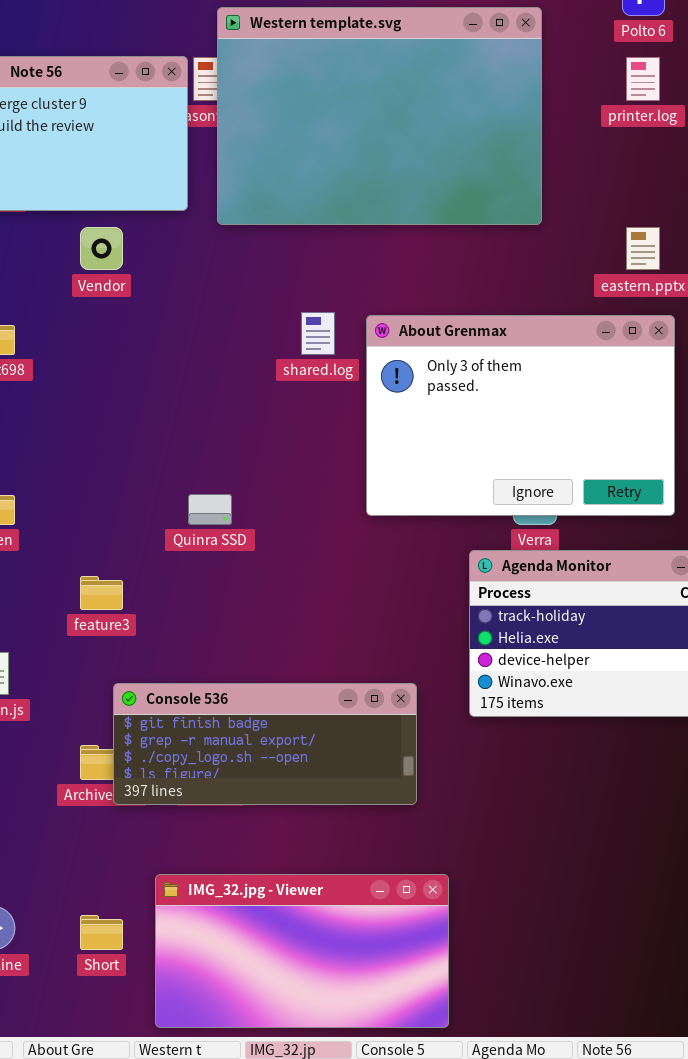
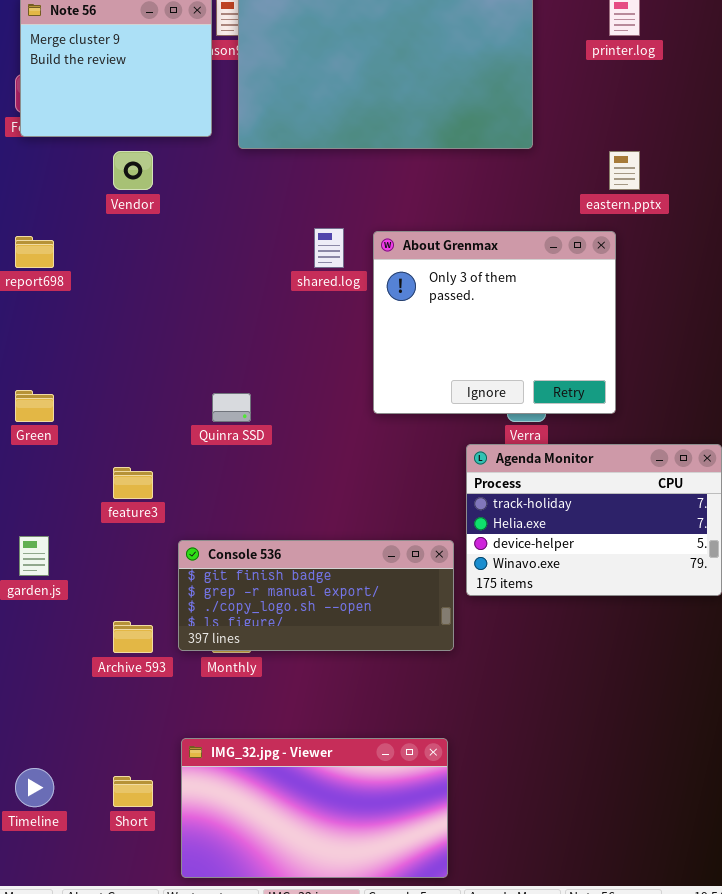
About Grenmax: [366,315,675,516] -> [373,231,616,414], resized
Console 536: [113,683,417,805] -> [178,540,454,651], moved

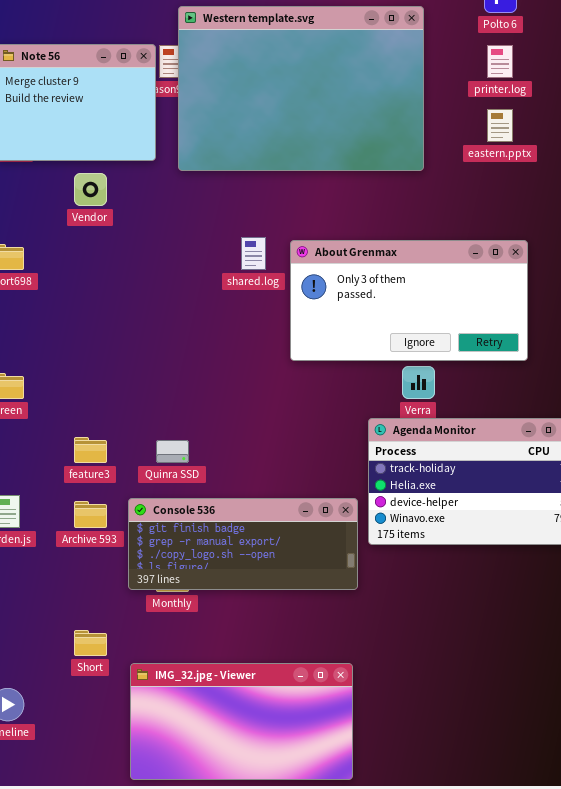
eastern.pptx: [609,151,640,190] -> [487,109,513,142], moved
About Grenmax: [373,231,616,414] -> [290,240,528,361], resized
Quinra SSD: [212,393,251,422] -> [156,440,189,463], moved
Archive 593: [113,621,153,653] -> [74,501,107,528], moved
Short: [113,776,153,807] -> [74,630,107,656], moved

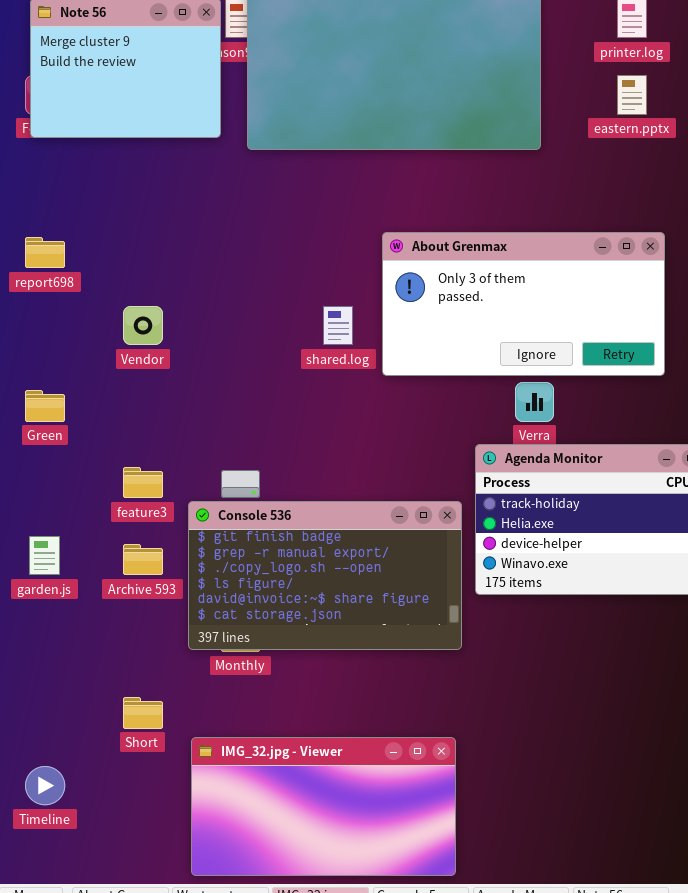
Vendor: [74,173,107,206] -> [123,306,163,345], moved
shared.log: [241,237,266,270] -> [323,306,353,345], moved
Console 536: [128,498,358,590] -> [188,501,462,650], resized

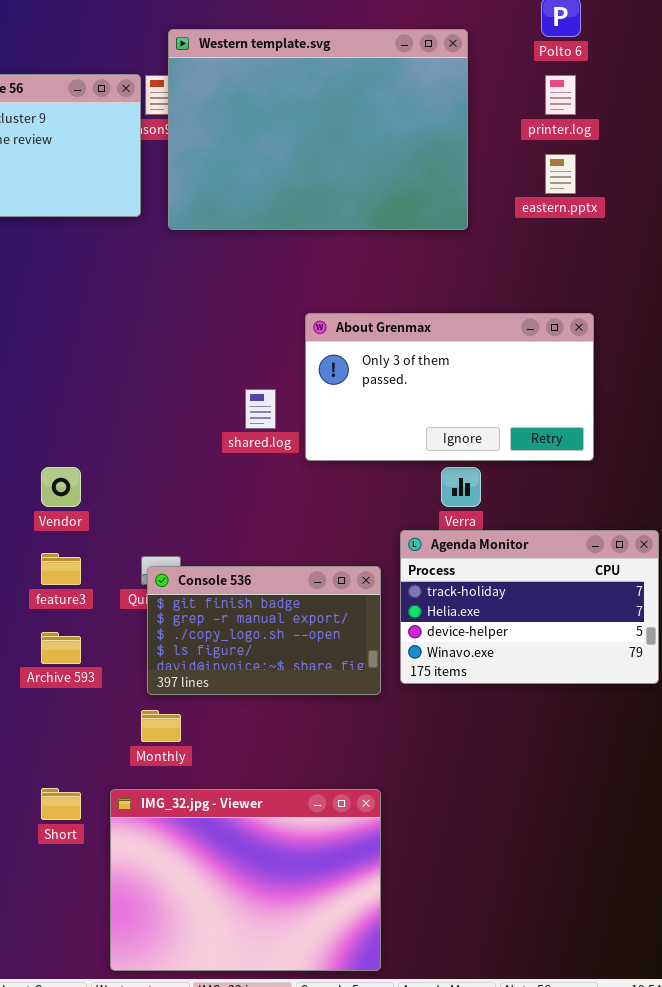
Vendor: [123,306,163,345] -> [41,467,81,507], moved
Console 536: [188,501,462,650] -> [147,566,381,695], moved, resized
IMG_32.jpg - Viewer: [191,737,456,876] -> [110,789,381,971], resized

